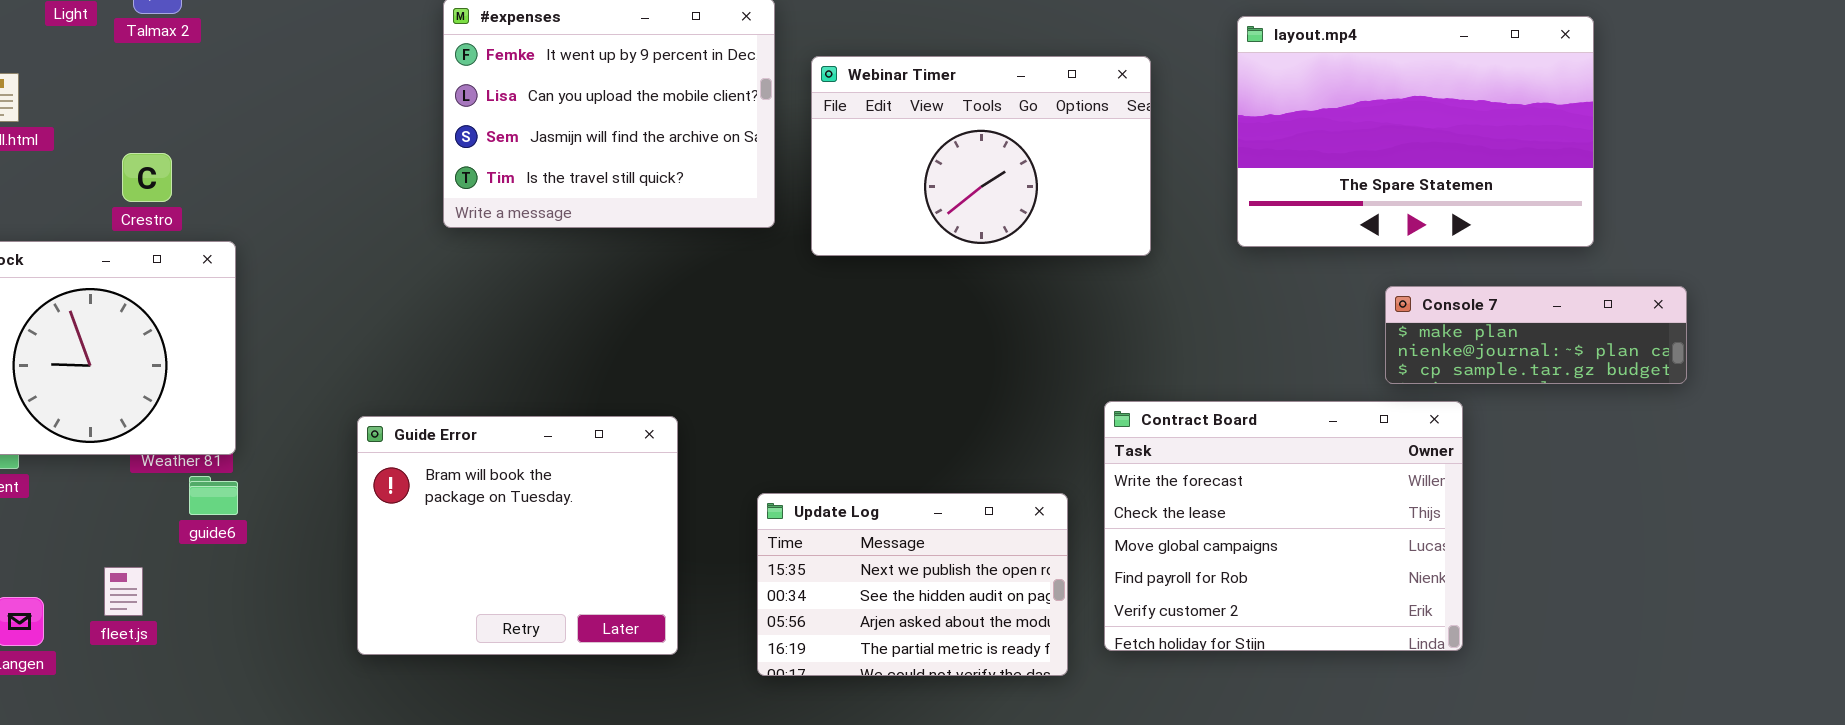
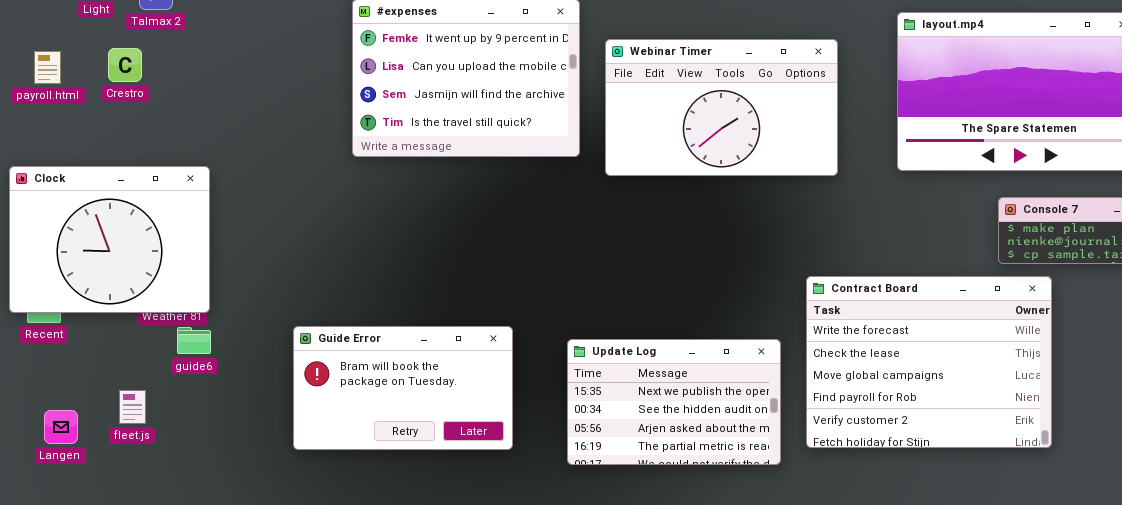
Crestro: [122,153,172,202] -> [108,48,142,82], moved
Guide Error: [357,416,678,655] -> [293,326,513,450], resized

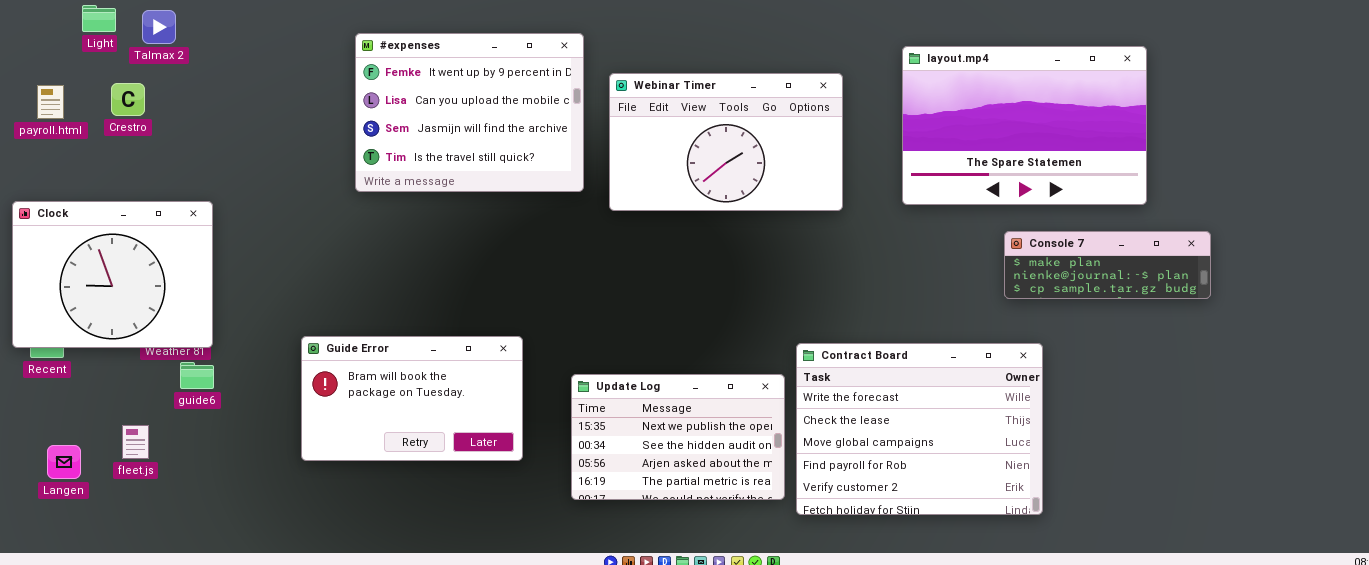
Contract Board: [806,276,1052,448] -> [796,343,1043,515], moved
Guide Error: [293,326,513,450] -> [301,336,523,461], moved

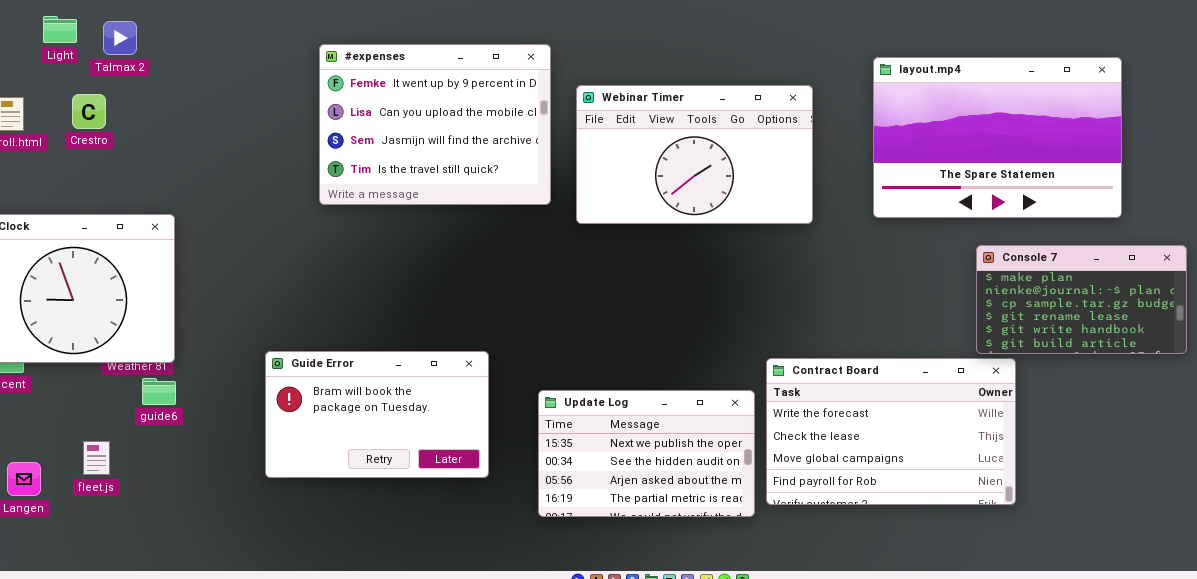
Console 7: [1004,231,1211,299] -> [976,245,1187,354], resized
Contract Board: [796,343,1043,515] -> [766,358,1016,505], resized

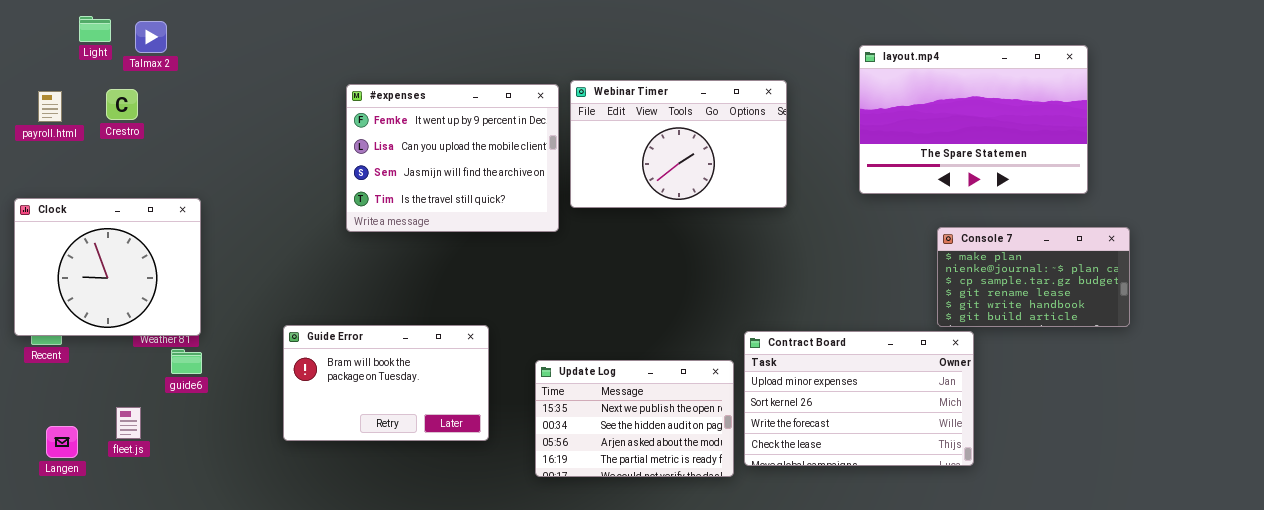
#expenses: [319,44,551,205] -> [346,84,559,232], moved
layout.mp4: [873,57,1122,218] -> [859,45,1088,194], moved
Contract Board: [766,358,1016,505] -> [744,331,974,466], scrolled up 2 rows

